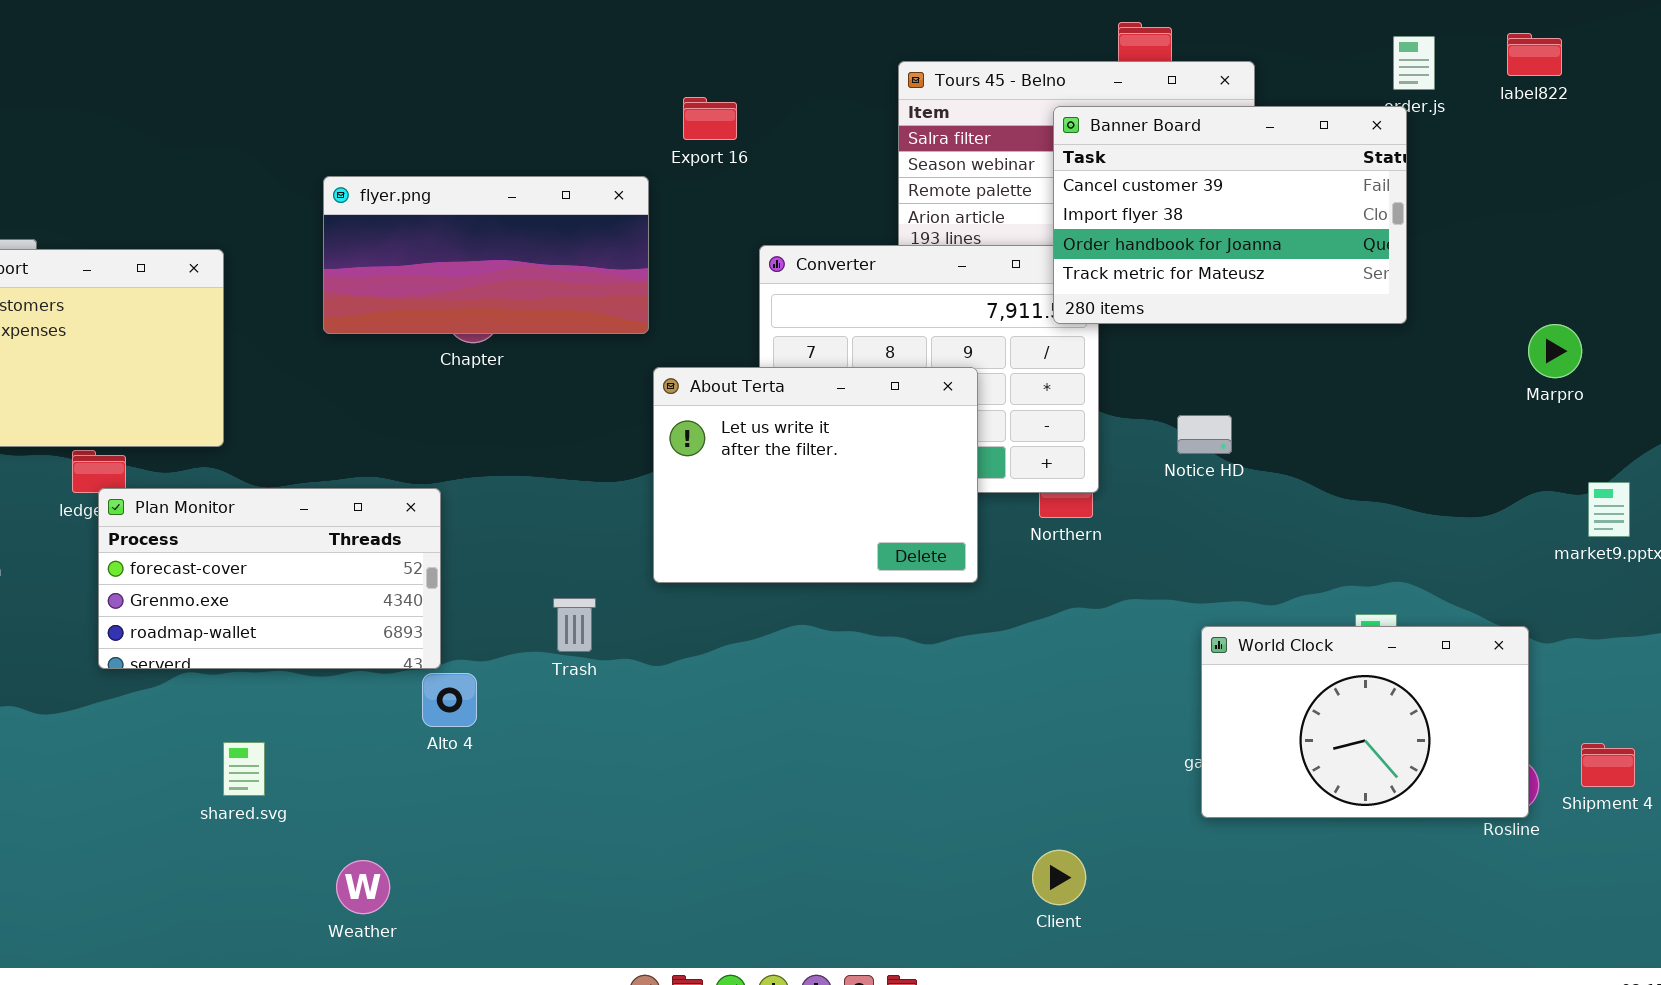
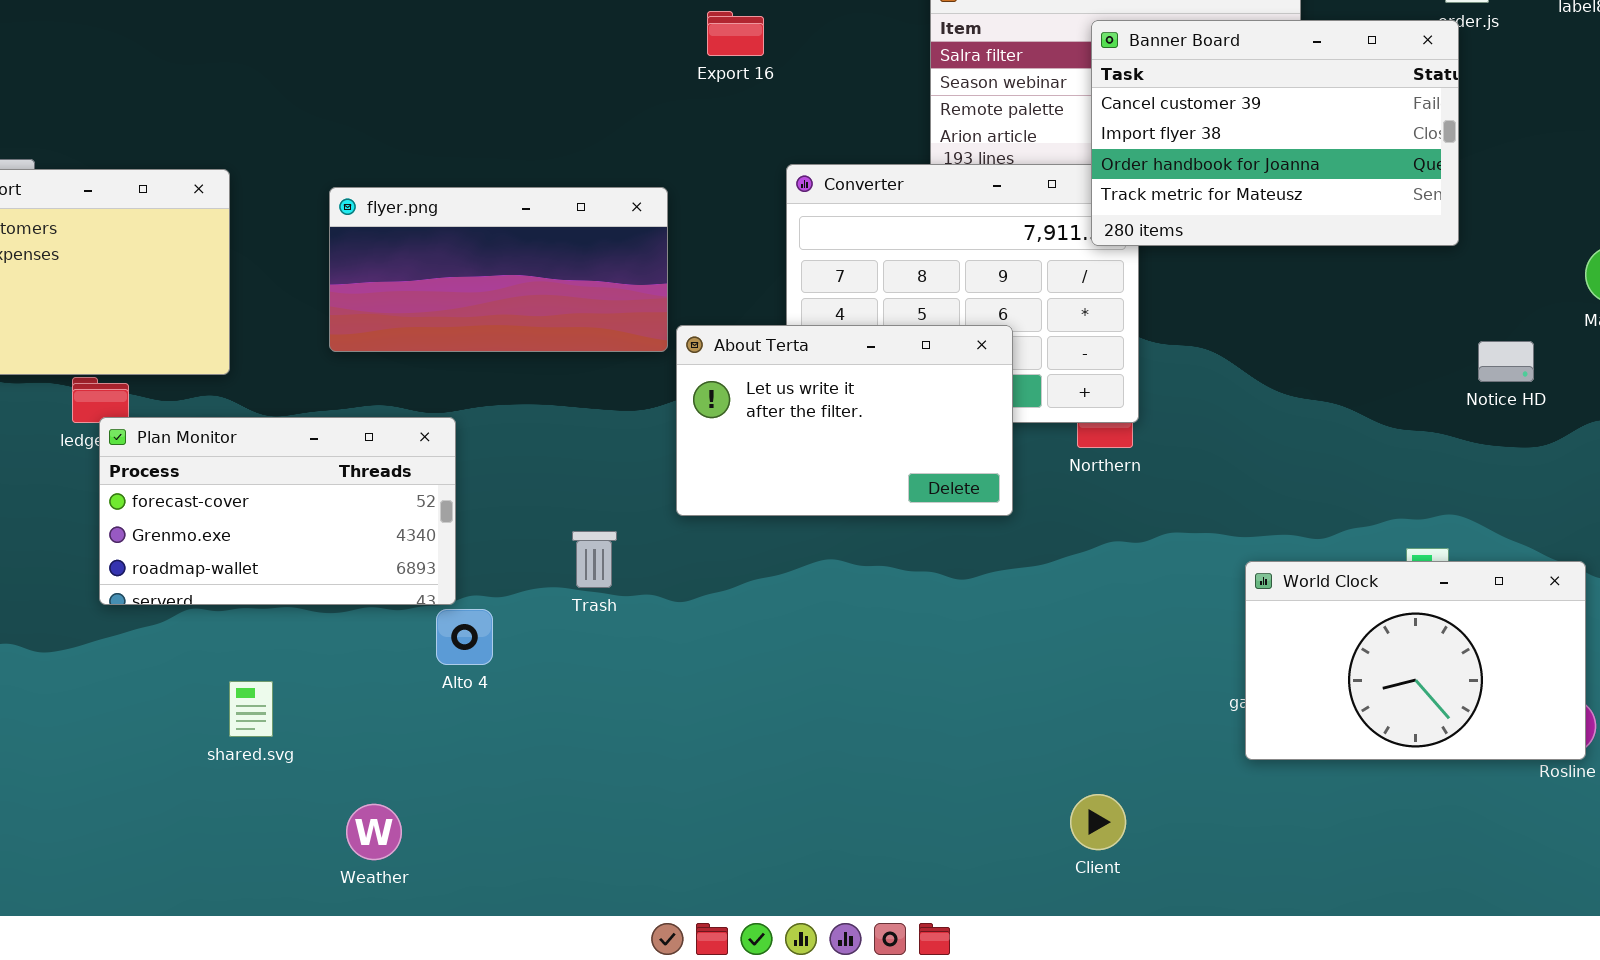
flyer.png: [323,176,649,334] -> [329,187,668,352], moved
About Terta: [653,367,978,583] -> [676,325,1013,516], resized
Notice HD: [1177,415,1232,454] -> [1478,341,1534,382], moved

